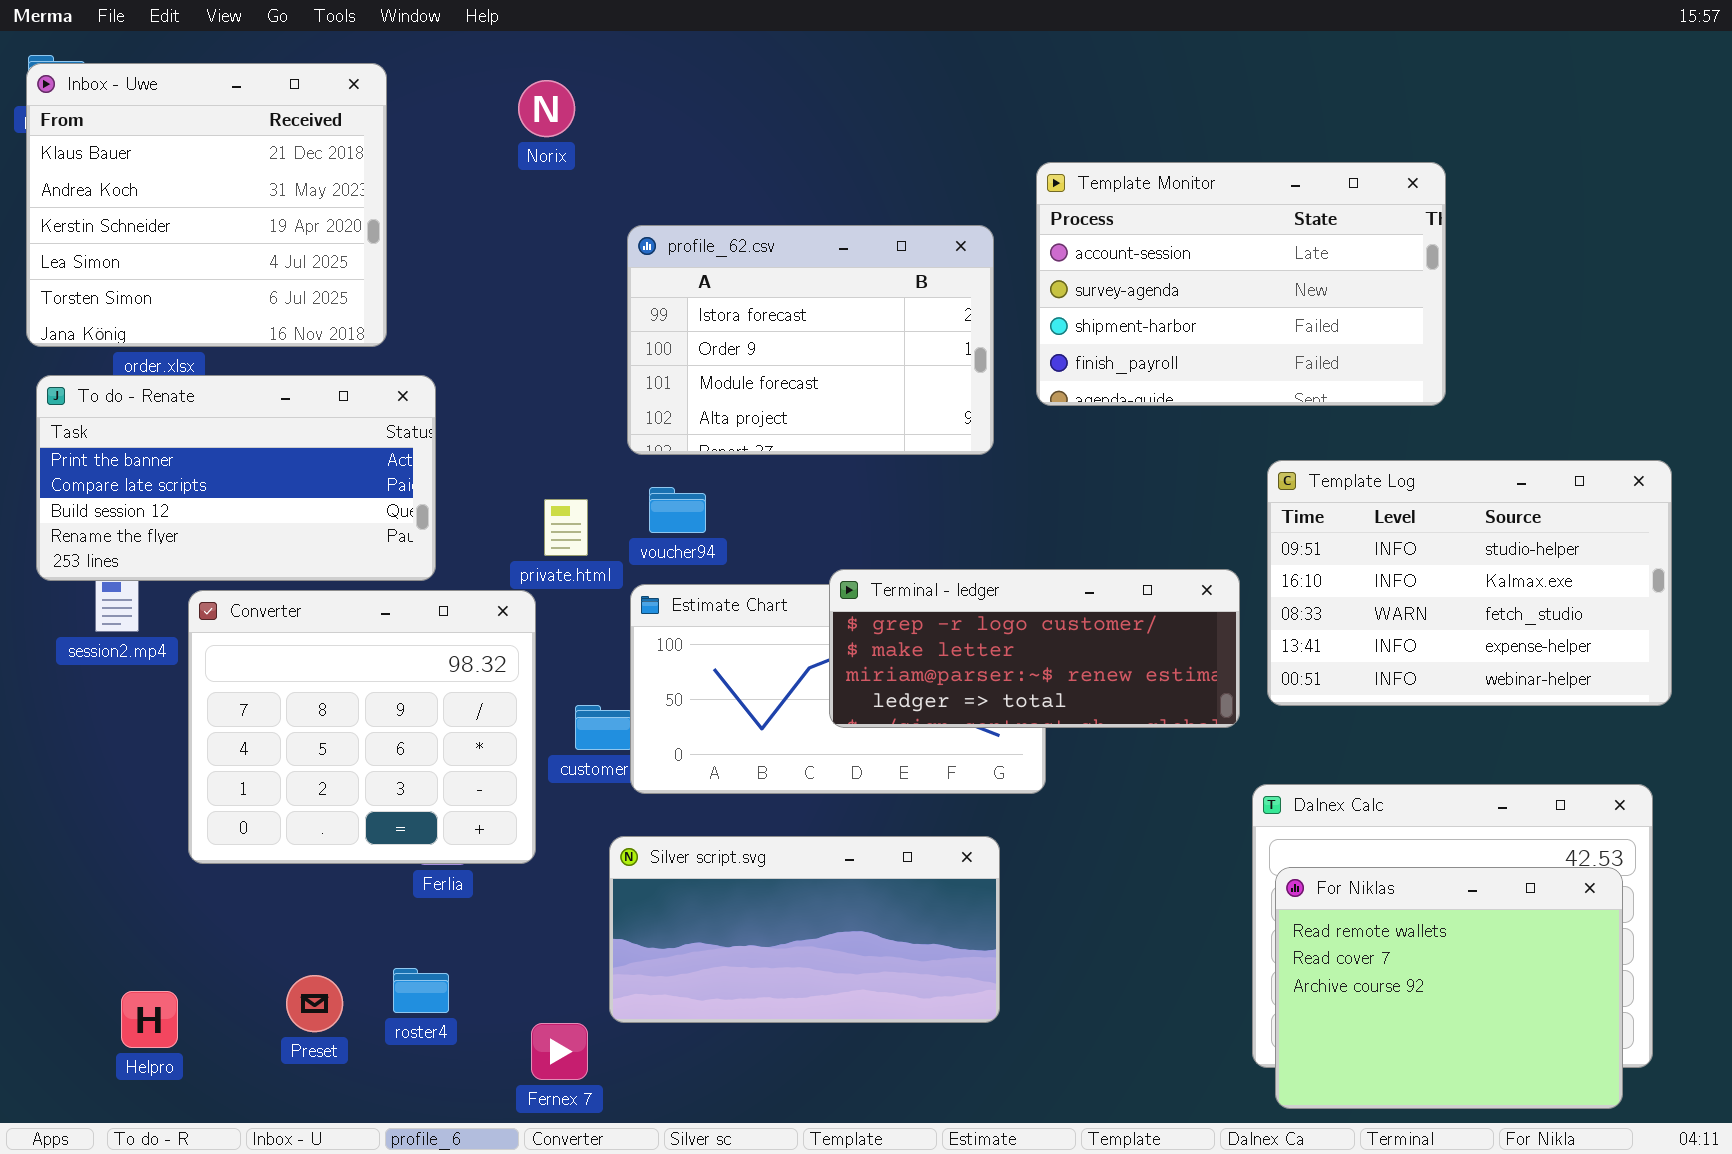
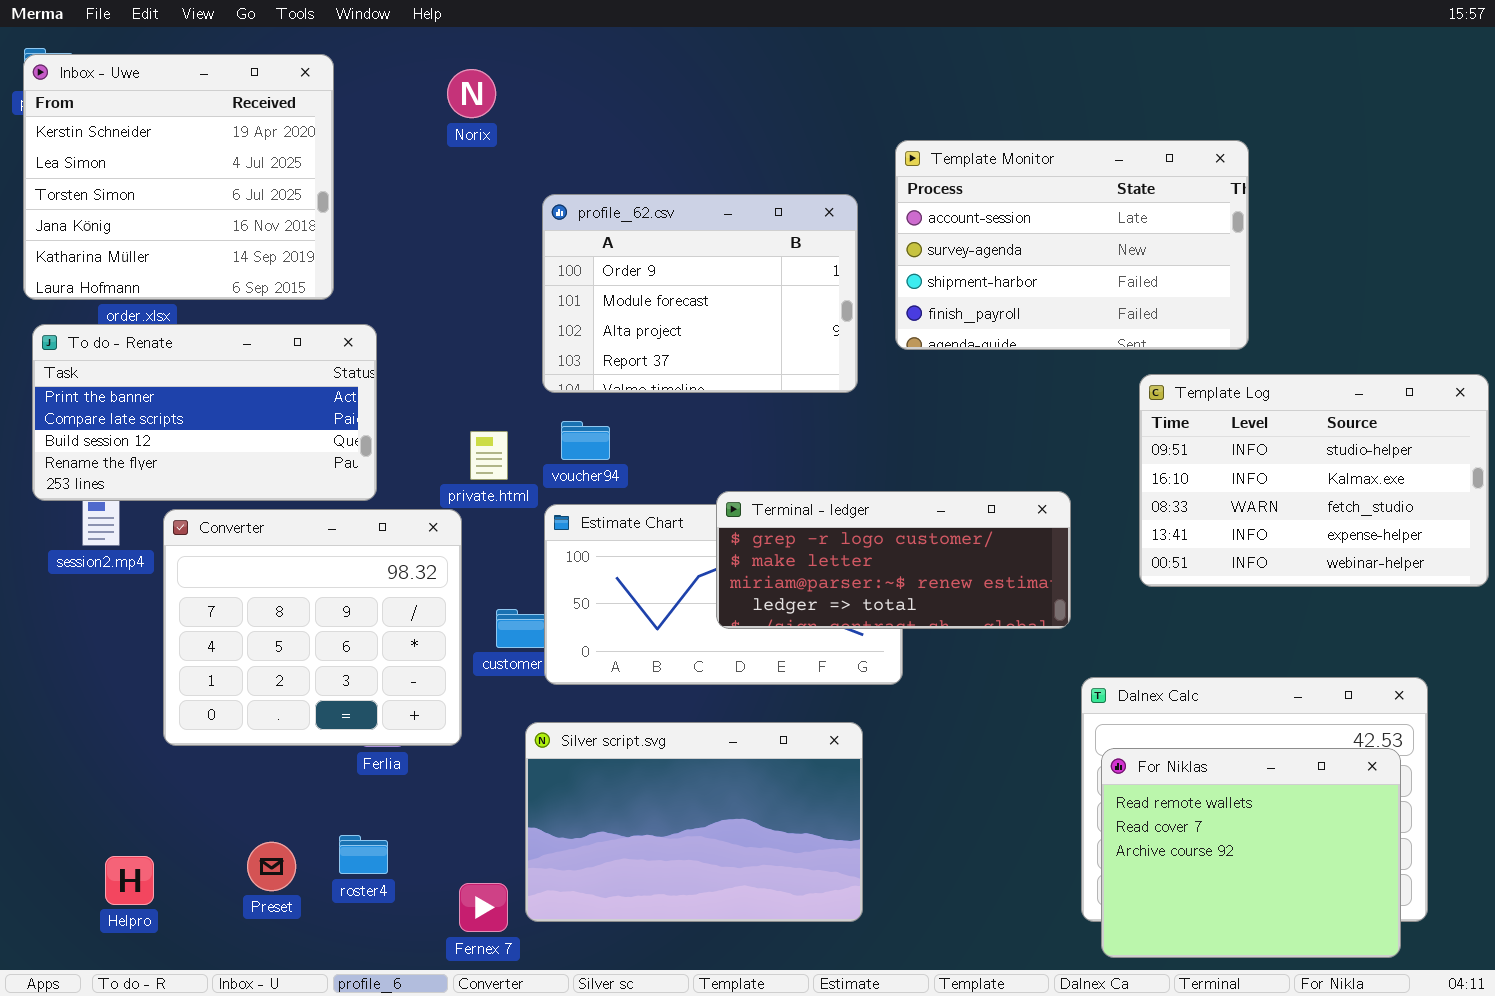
Inbox - Uwe: [26,63,387,347] -> [23,54,334,300], scrolled down 2 rows
profile_62.csv: [627,225,994,455] -> [542,194,858,393], scrolled down 1 row
Template Log: [1267,460,1672,706] -> [1139,374,1489,587], moved
Silver script.svg: [609,836,1000,1023] -> [525,722,863,922], resized

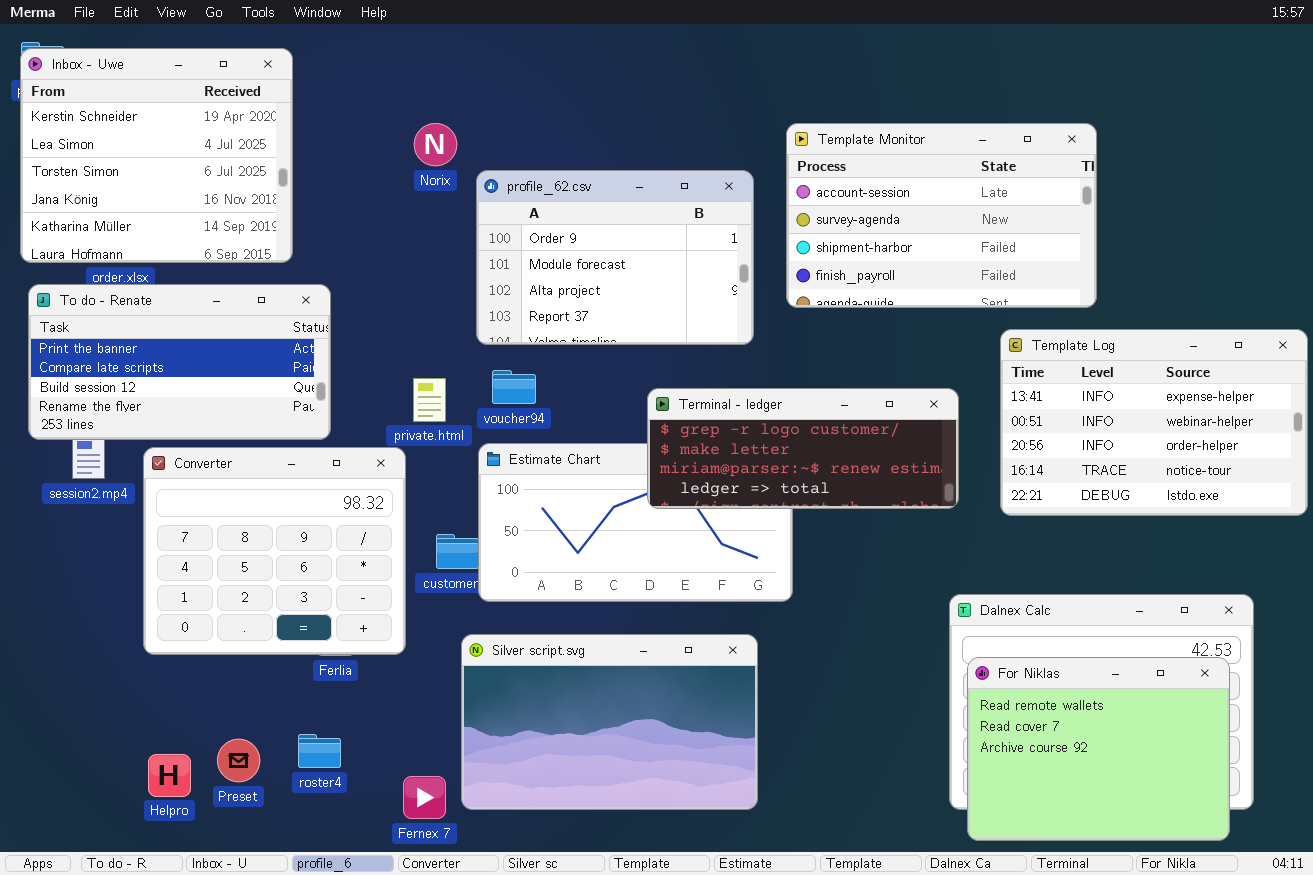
Norix: [447,69,496,118] -> [414,123,457,166], moved
Template Log: [1139,374,1489,587] -> [1000,329,1308,516], scrolled down 3 rows
Terminal - ledger: [716,491,1071,629] -> [647,388,959,509], moved
Helpro: [105,856,154,905] -> [148,754,191,797], moved

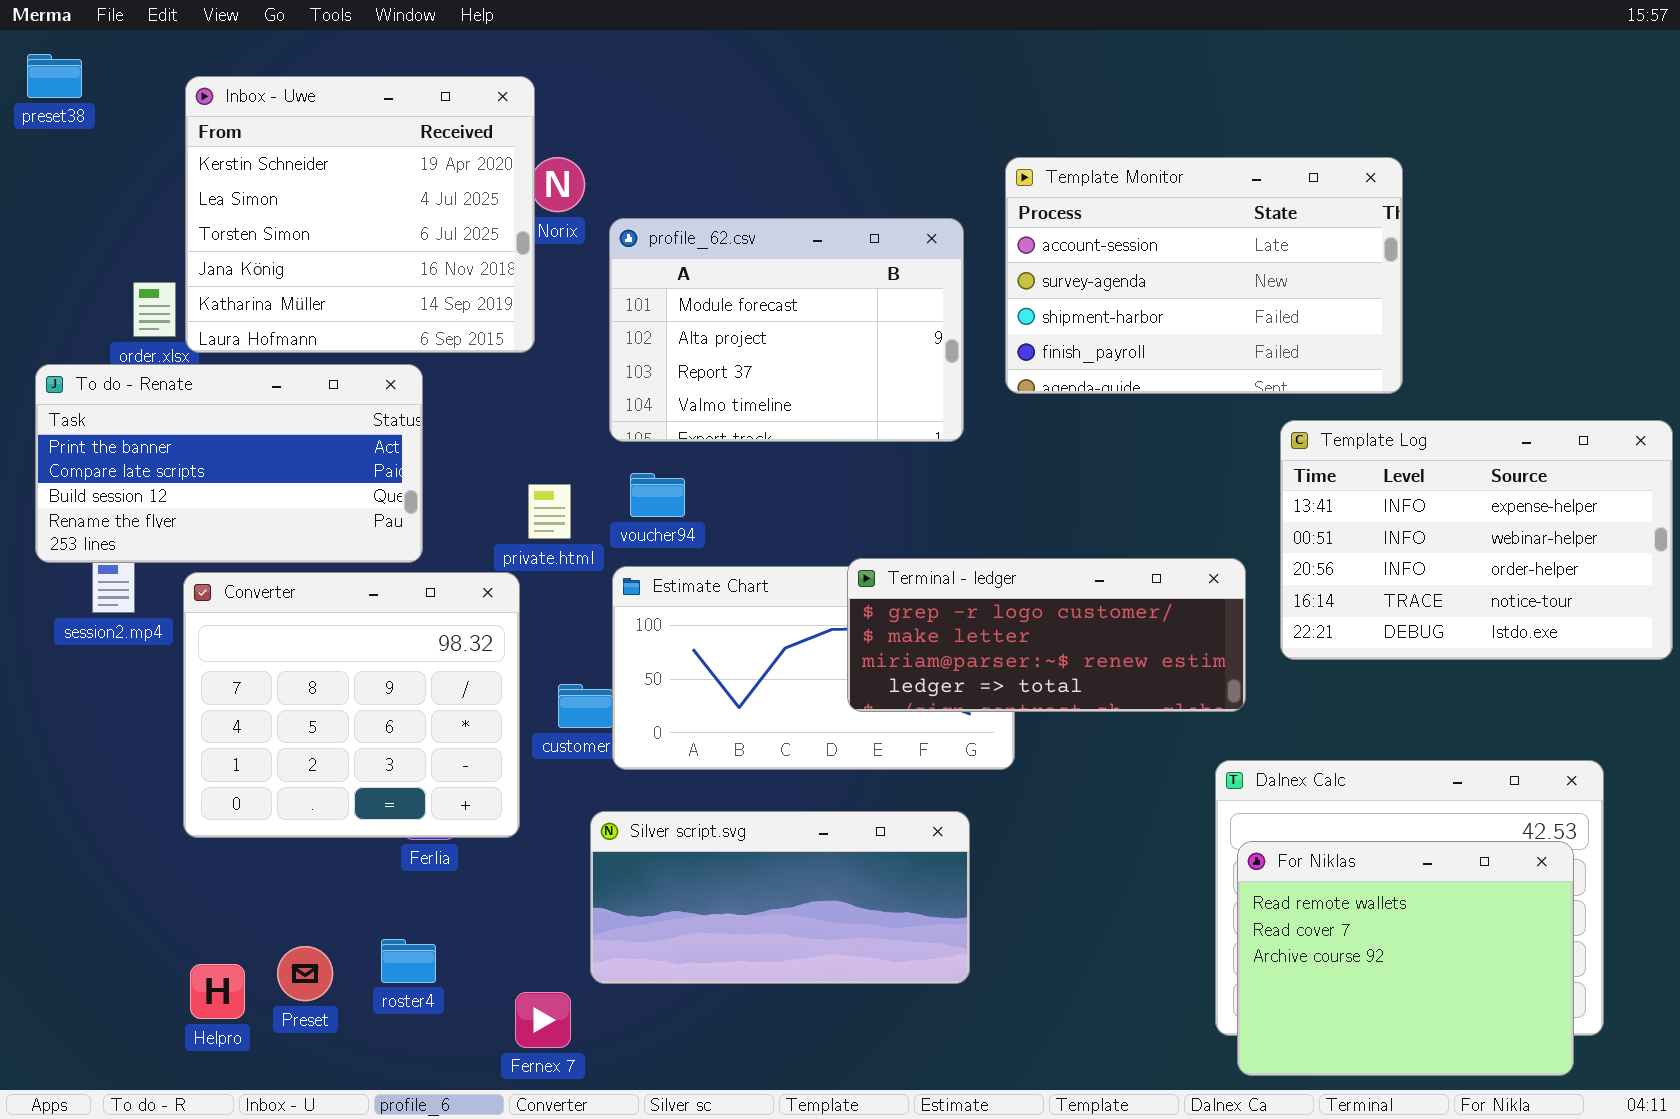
Inbox - Uwe: [20,48,293,263] -> [185,76,535,353], moved
profile_62.csv: [476,170,754,345] -> [609,218,964,442], scrolled down 1 row
Terminal - ledger: [647,388,959,509] -> [847,558,1246,712], moved
Silver script.svg: [461,634,758,810] -> [590,811,970,984], resized

